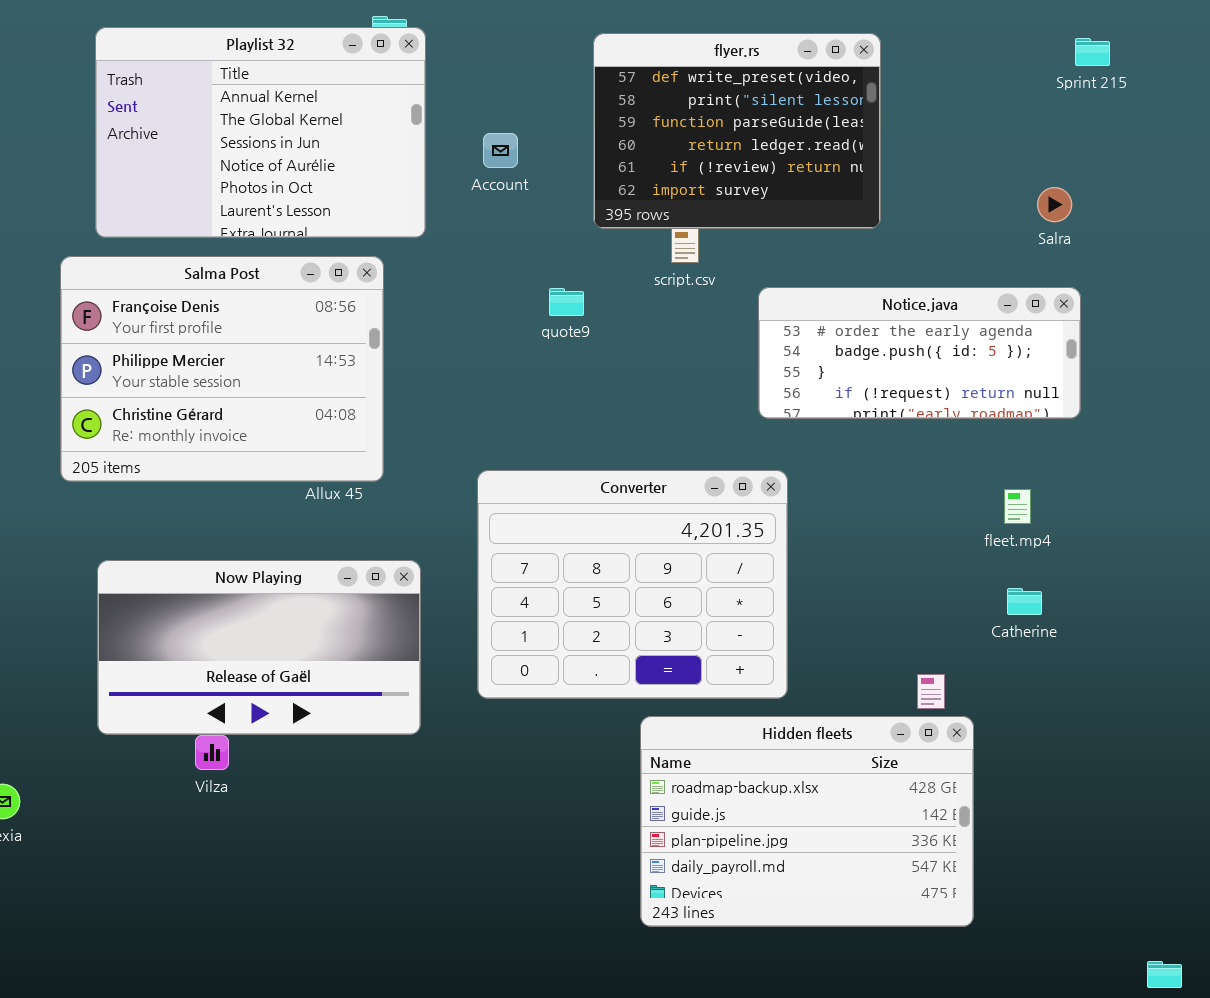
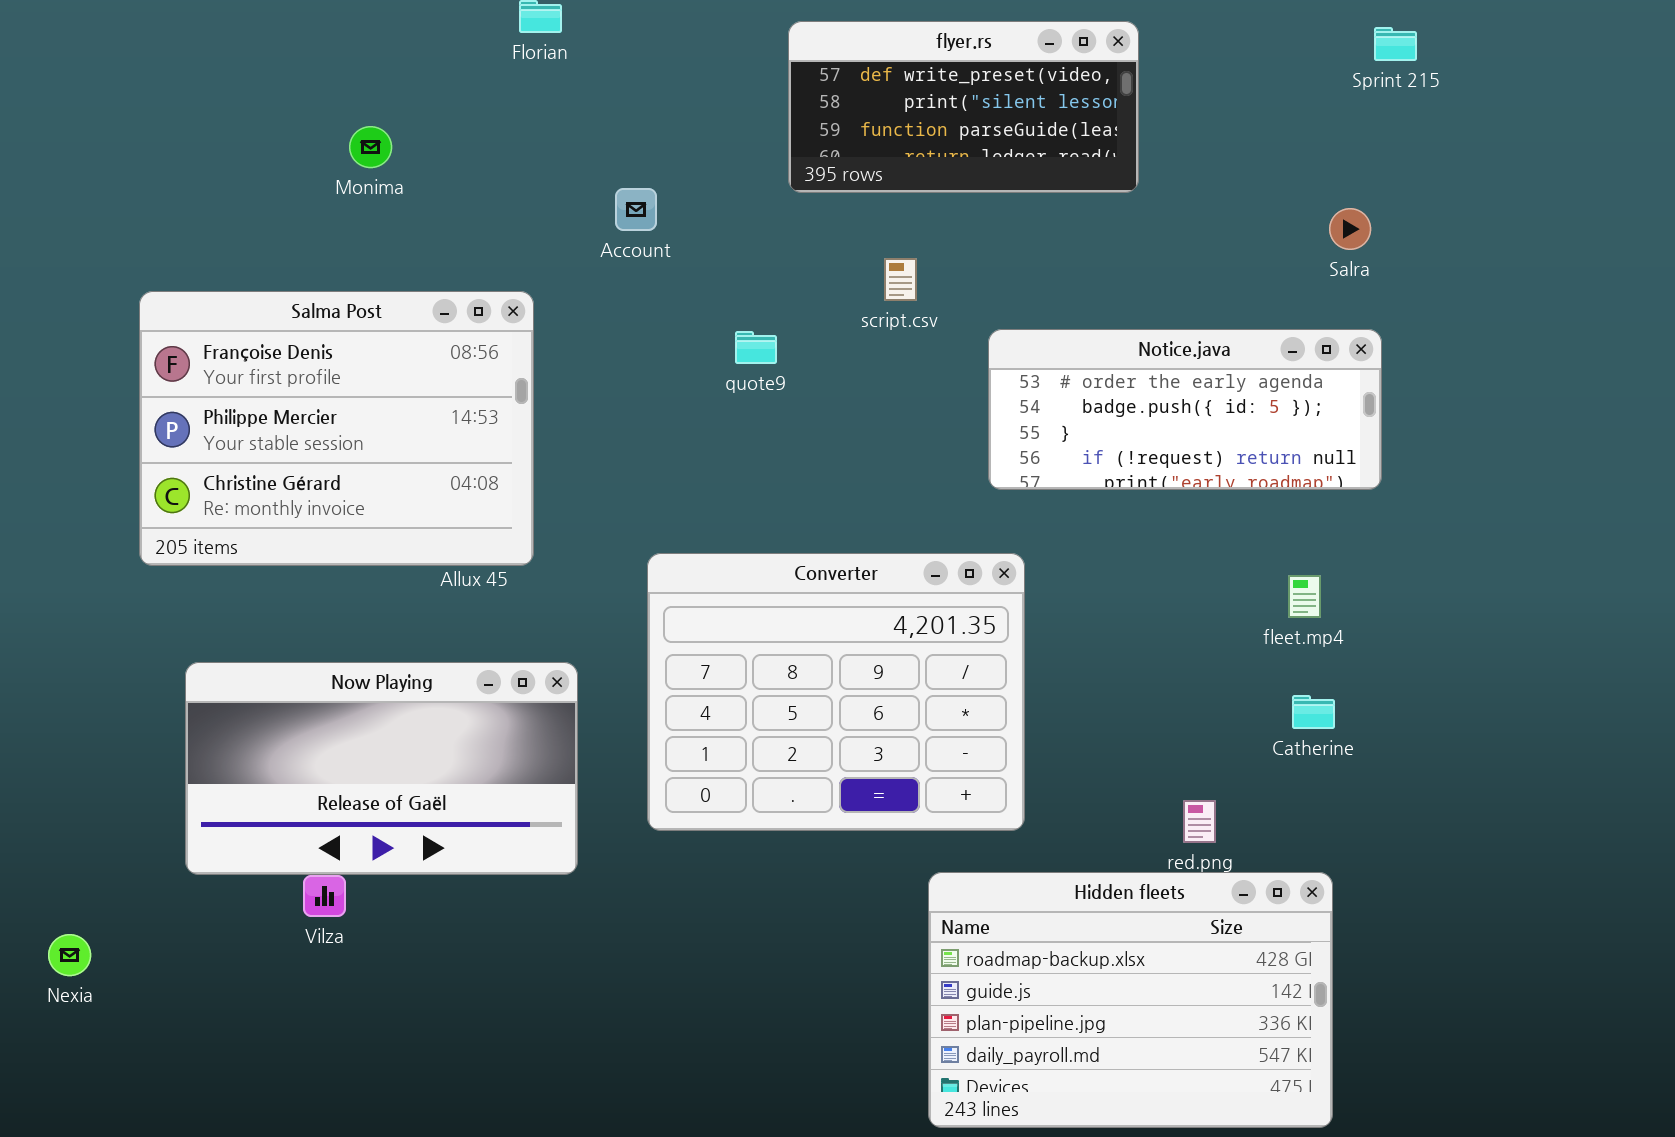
Playlist 32: [95,27,426,238] -> none, closed
flyer.rs: [593,33,881,229] -> [788,21,1139,193], resized
Account: [483,133,518,168] -> [615,188,657,231], moved
Hidden fleets: [640,716,974,927] -> [928,872,1333,1128], moved

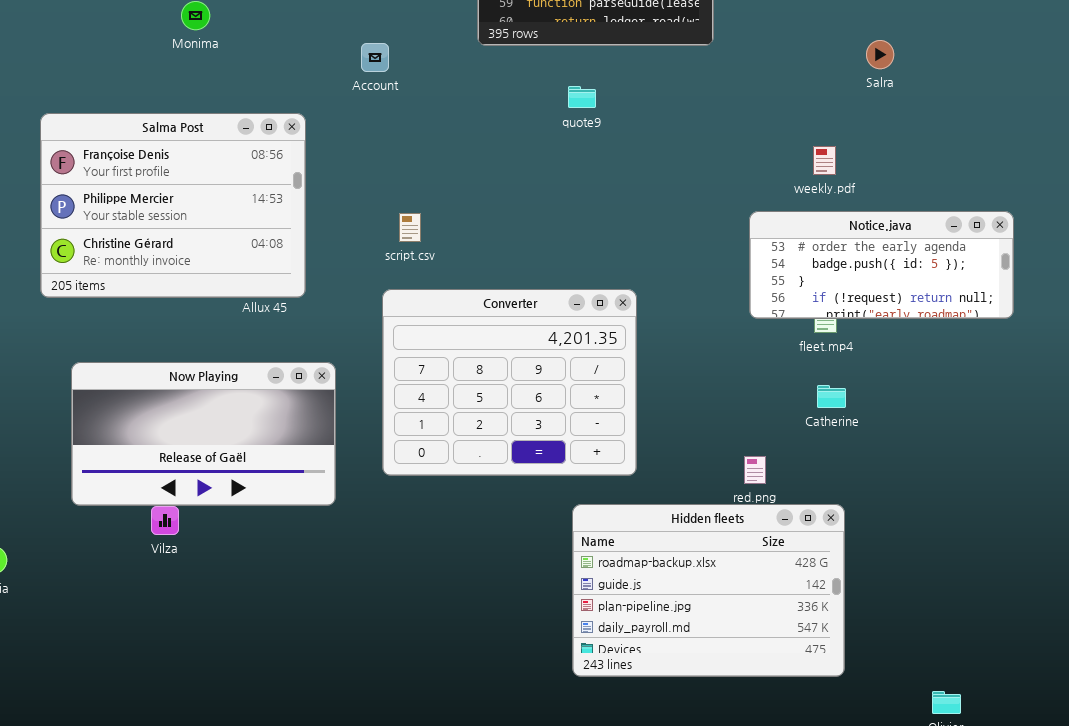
Salra: [1329,208,1371,250] -> [866,40,894,69], moved
script.csv: [884,258,917,301] -> [399,213,421,242], moved
Notice.java: [988,329,1382,490] -> [749,211,1014,319], moved
quote9: [735,331,777,364] -> [568,86,596,108], moved

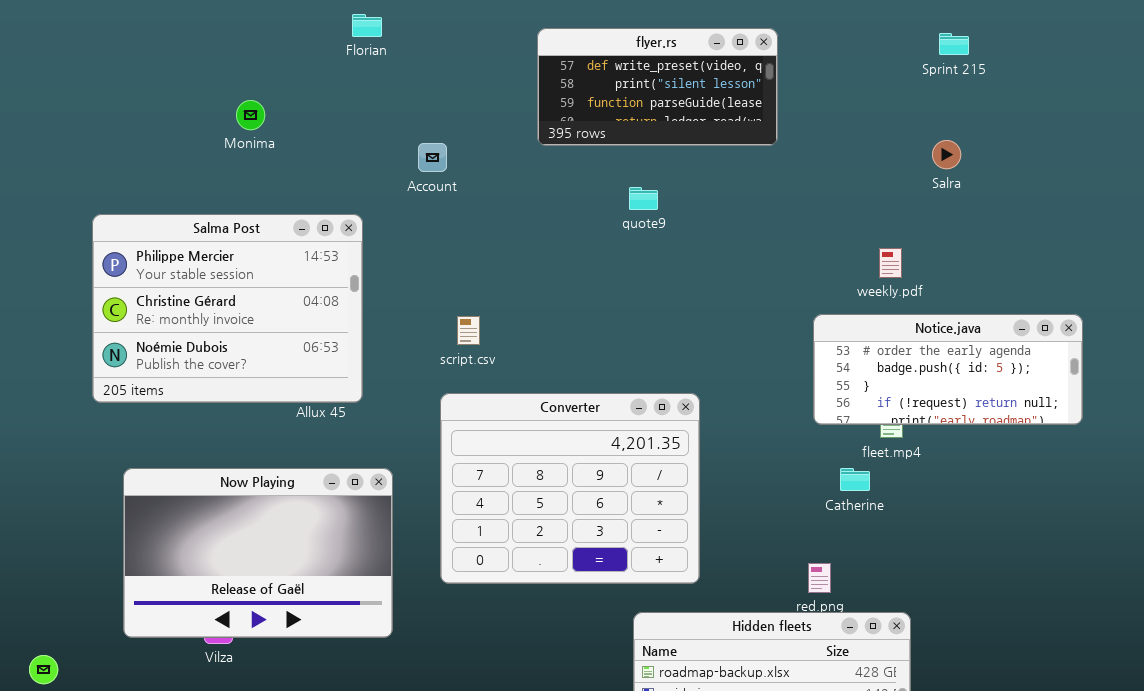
Salma Post: [40,113,306,298] -> [92,214,363,403], scrolled down 1 row
Now Playing: [71,362,336,506] -> [123,468,393,638], resized
Catherine: [817,385,846,408] -> [840,468,870,491], moved

